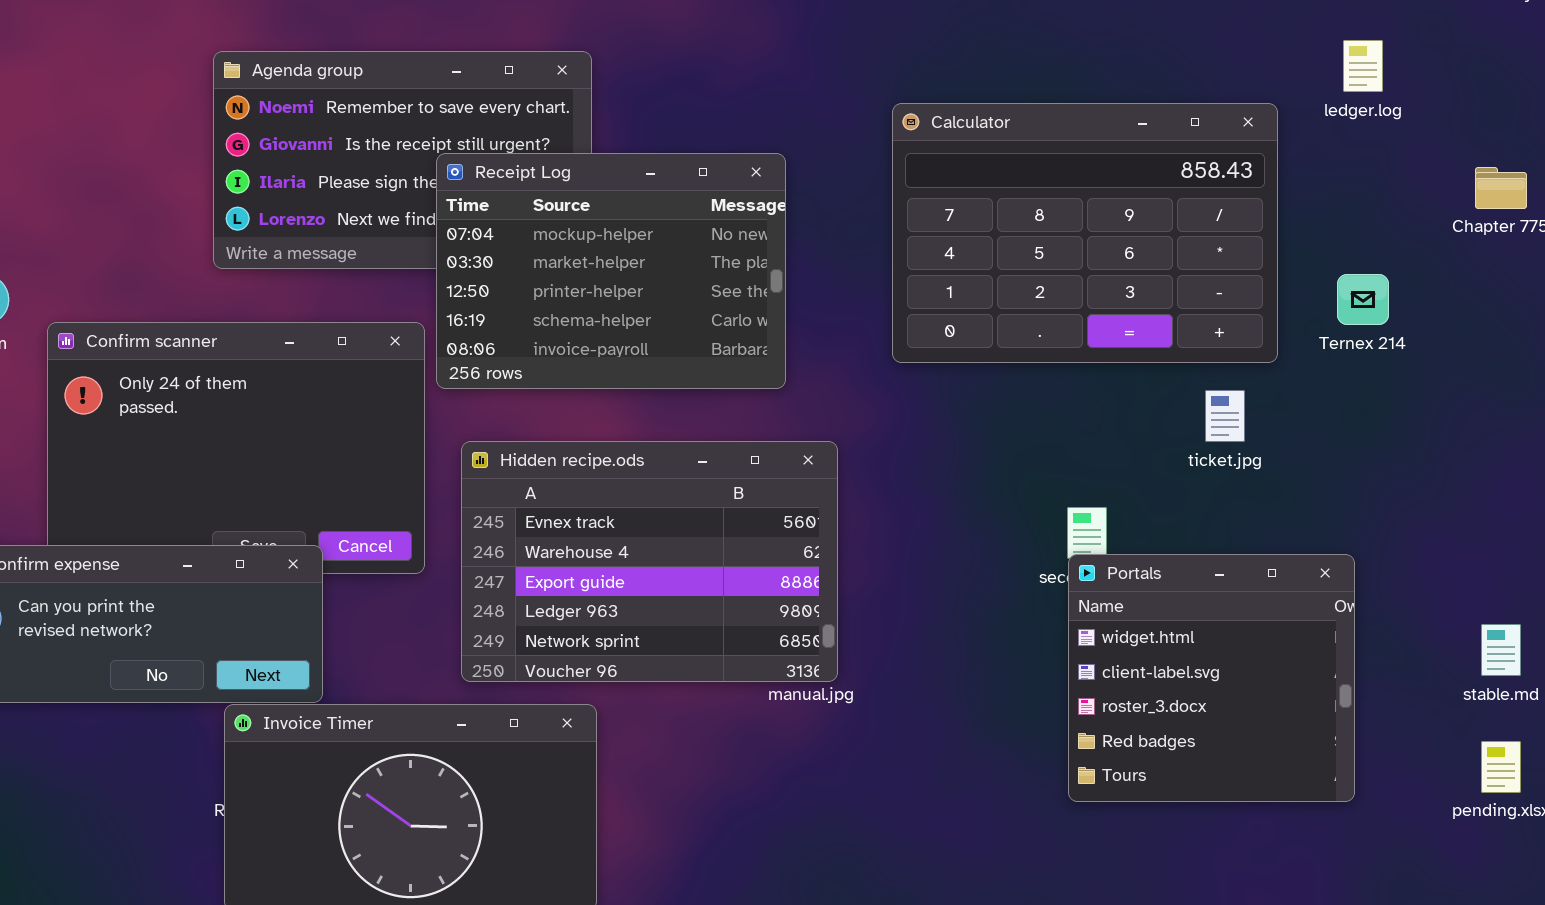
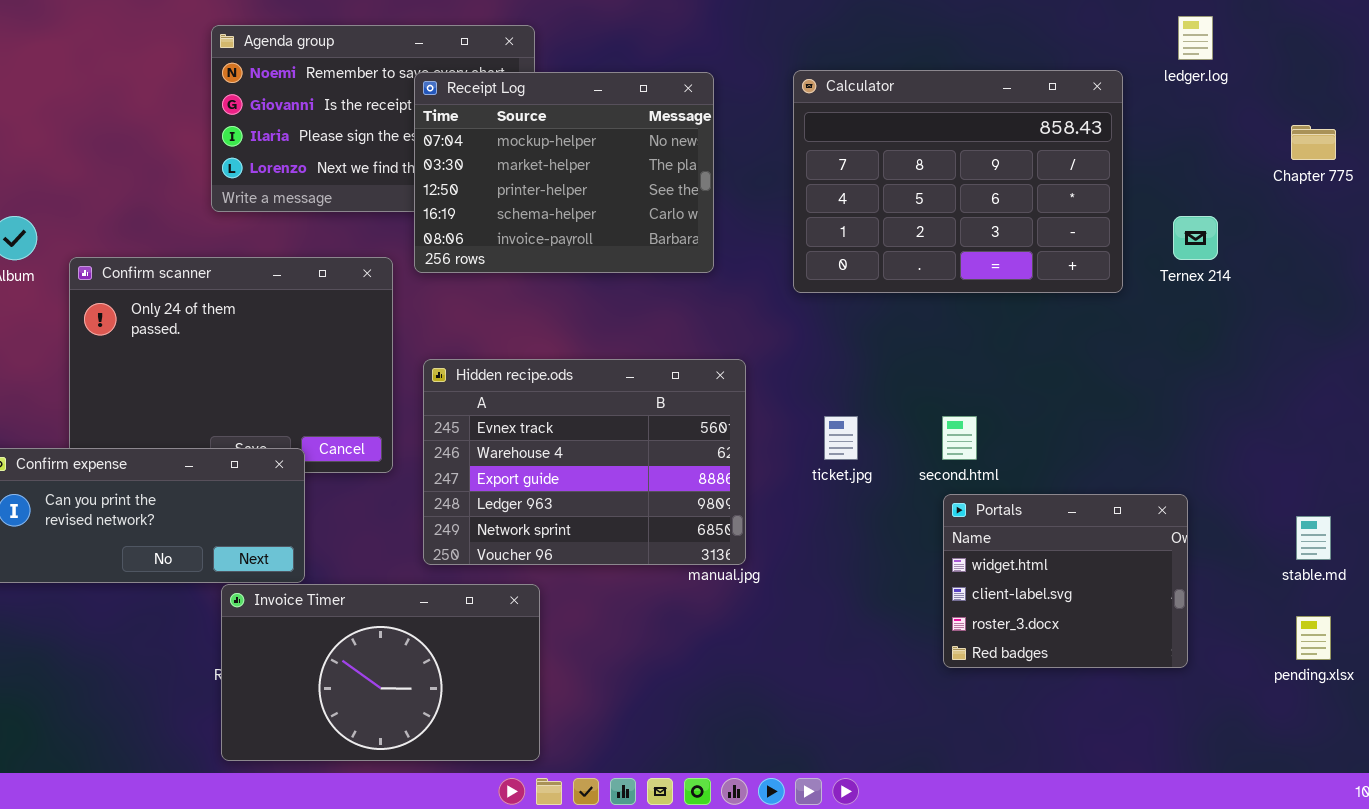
Receipt Log: [436,153,786,389] -> [414,72,714,273], moved
ticket.jpg: [1205,390,1245,442] -> [824,416,858,460], moved
Portals: [1068,554,1355,802] -> [943,494,1188,668], resized

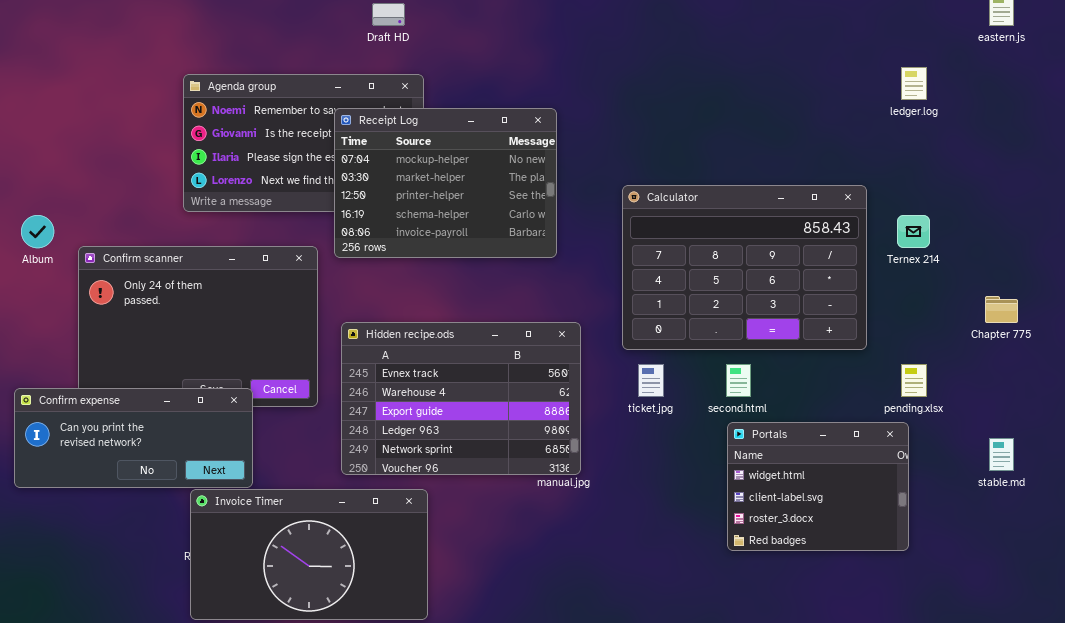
Calculator: [793,70,1123,293] -> [622,185,867,350], moved
Chapter 775: [1291,125,1336,160] -> [985,296,1018,323], moved
pending.xlsx: [1296,616,1331,660] -> [901,364,927,397], moved

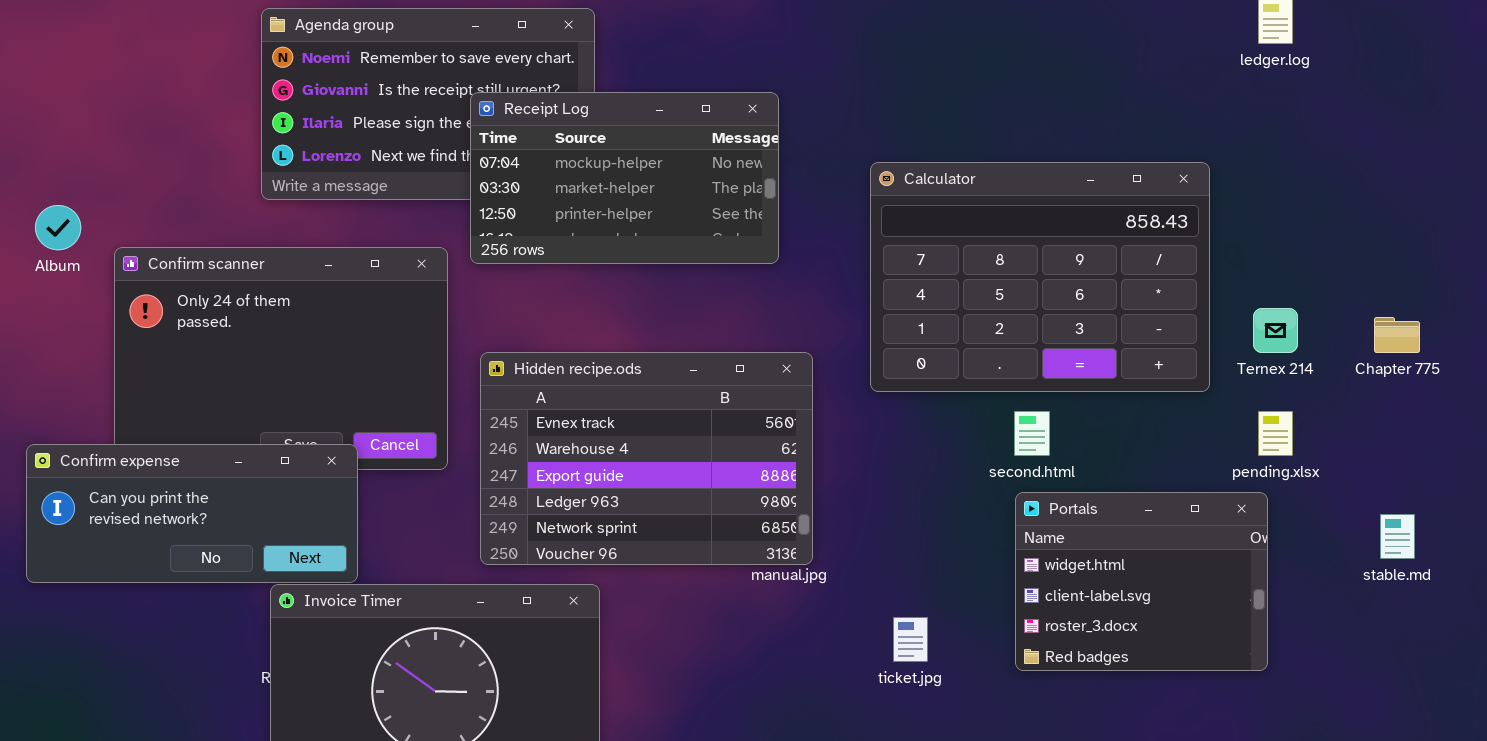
Receipt Log: [334,108,557,258] -> [470,92,779,264], resized
Ternex 214: [897,215,930,248] -> [1253,308,1298,353], moved
ticket.jpg: [638,364,664,397] -> [893,617,928,662], moved

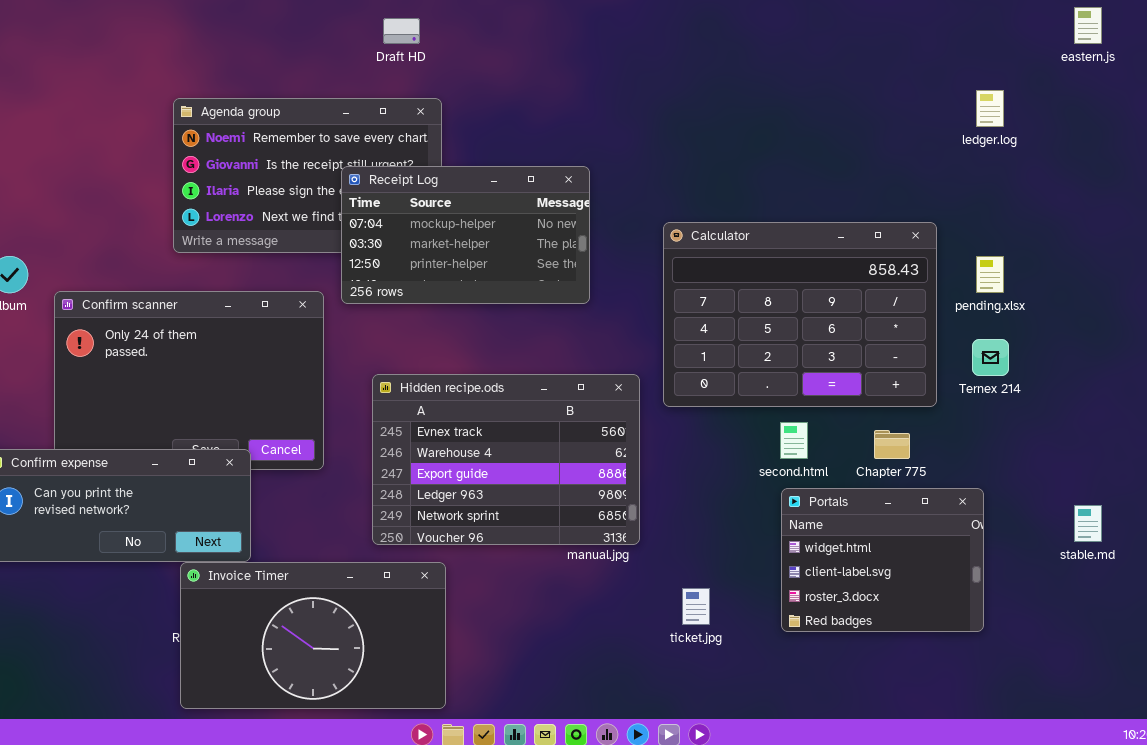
Chapter 775: [1374,317,1420,353] -> [874,430,910,459], moved
Hidden recipe.ods: [480,352,813,565] -> [372,374,640,545], moved
pending.xlsx: [1258,411,1293,456] -> [976,256,1004,293], moved

